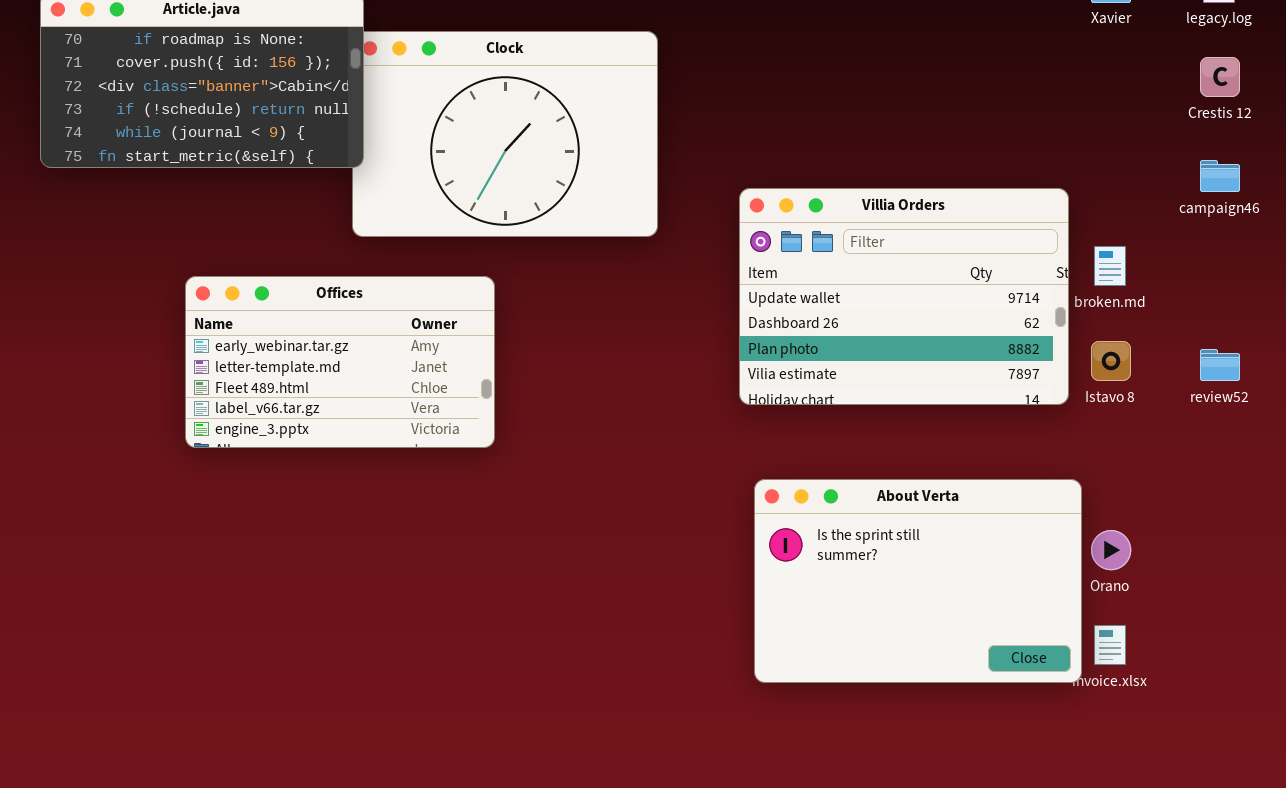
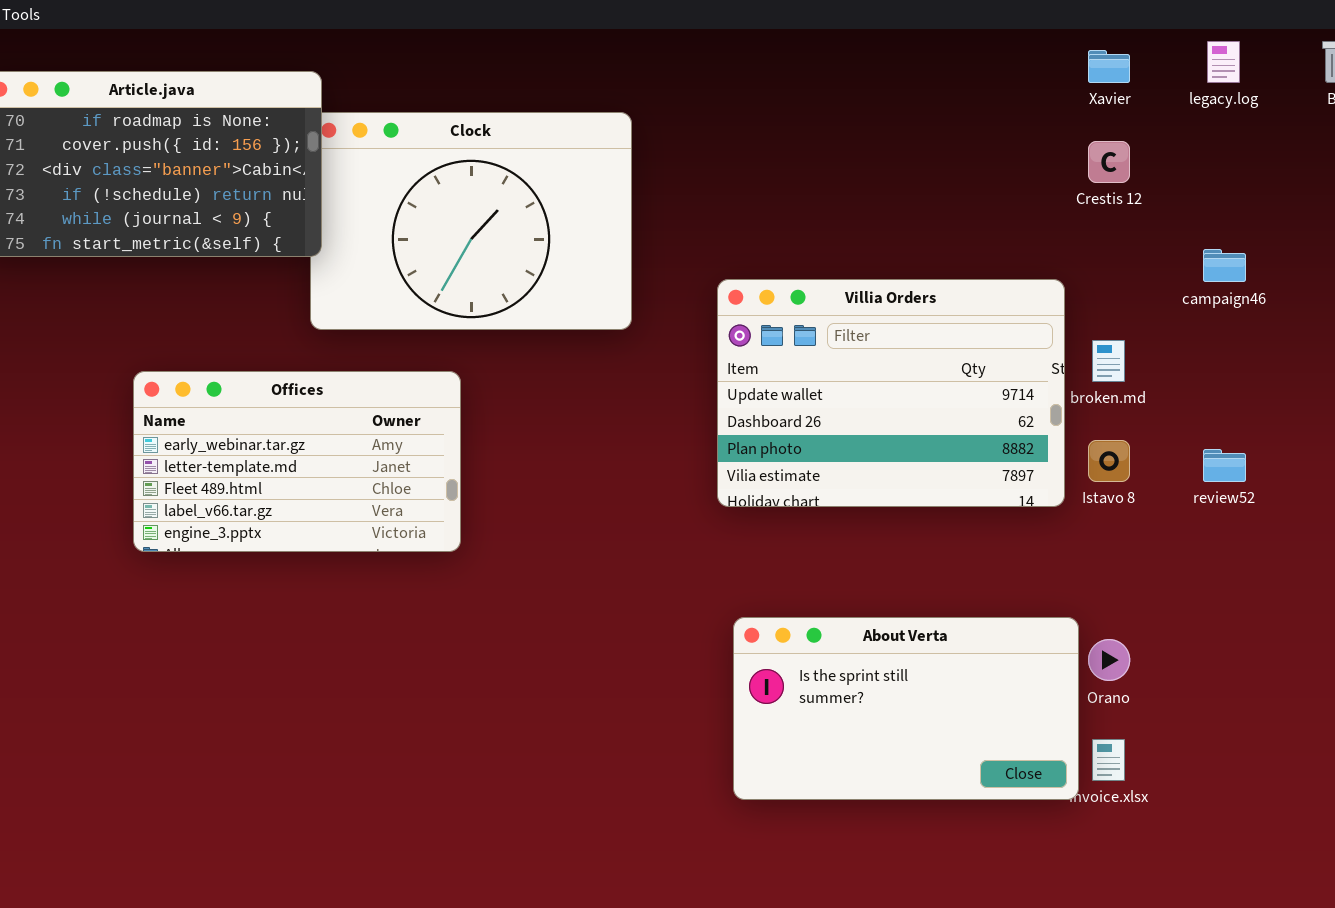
Crestis 12: [1200,57,1240,97] -> [1088,141,1130,183], moved
About Verta: [754,479,1082,683] -> [733,617,1079,800], resized

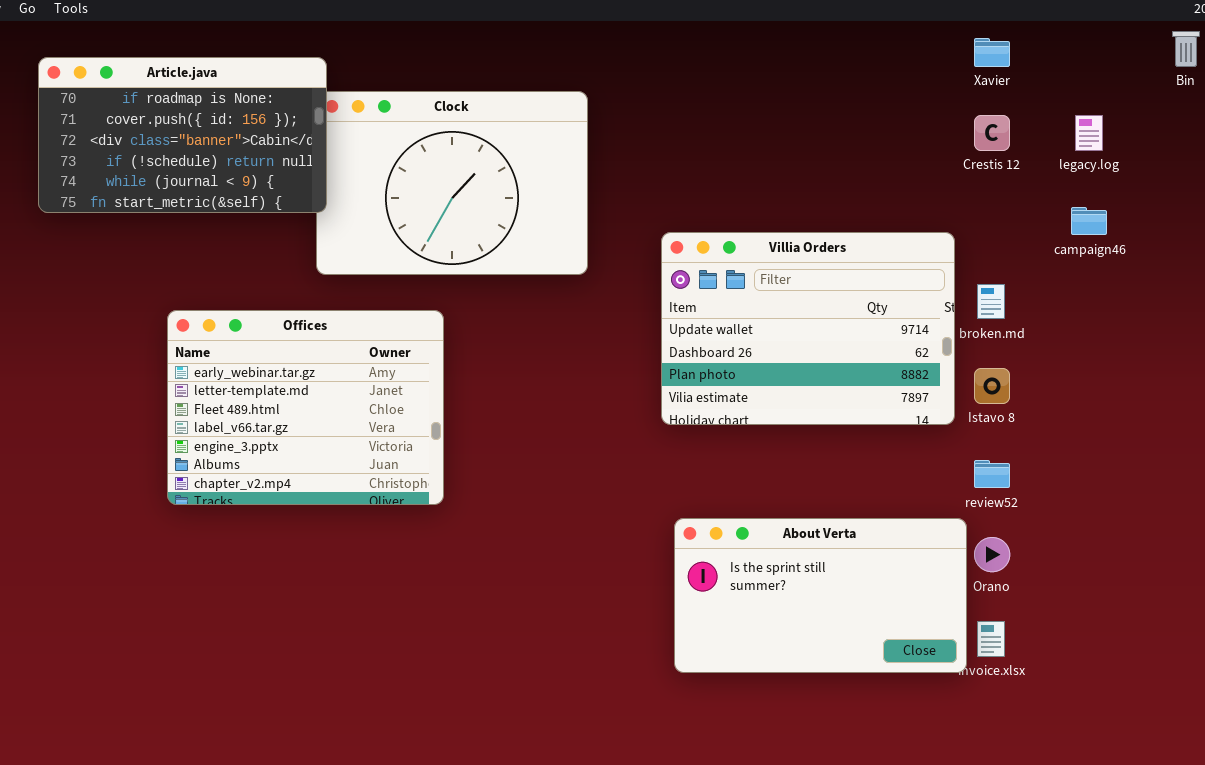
legacy.log: [1207,41,1240,83] -> [1075,115,1103,151], moved
Offices: [133,371,461,552] -> [167,310,444,505], resized
review52: [1203,449,1246,482] -> [974,460,1010,488], moved

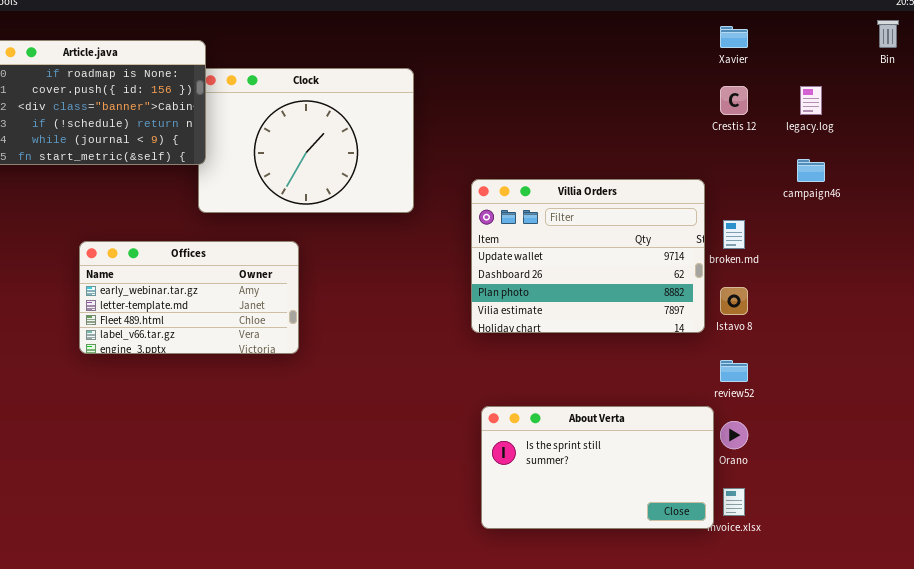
Offices: [167,310,444,505] -> [79,241,299,354], resized

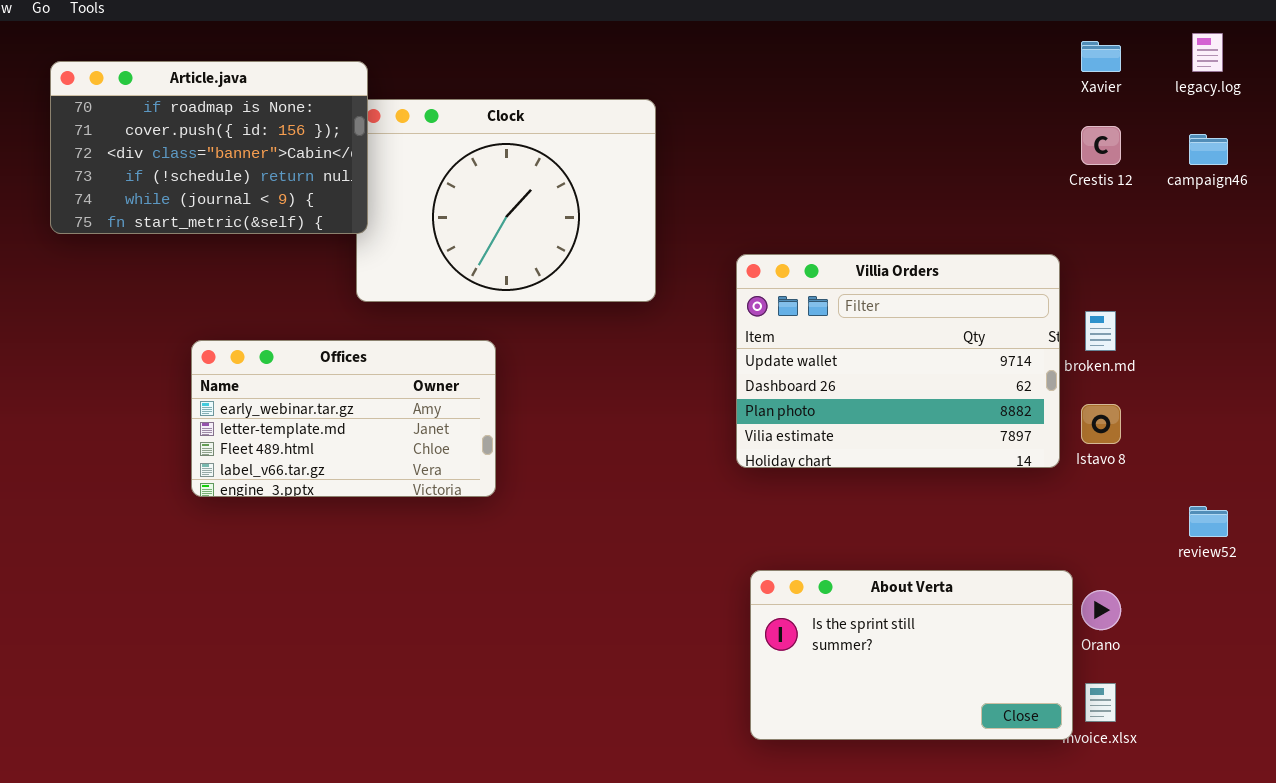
legacy.log: [800,86,822,115] -> [1192,33,1223,72], moved
campaign46: [797,159,825,182] -> [1189,134,1228,165], moved
review52: [720,360,748,382] -> [1189,506,1228,537], moved

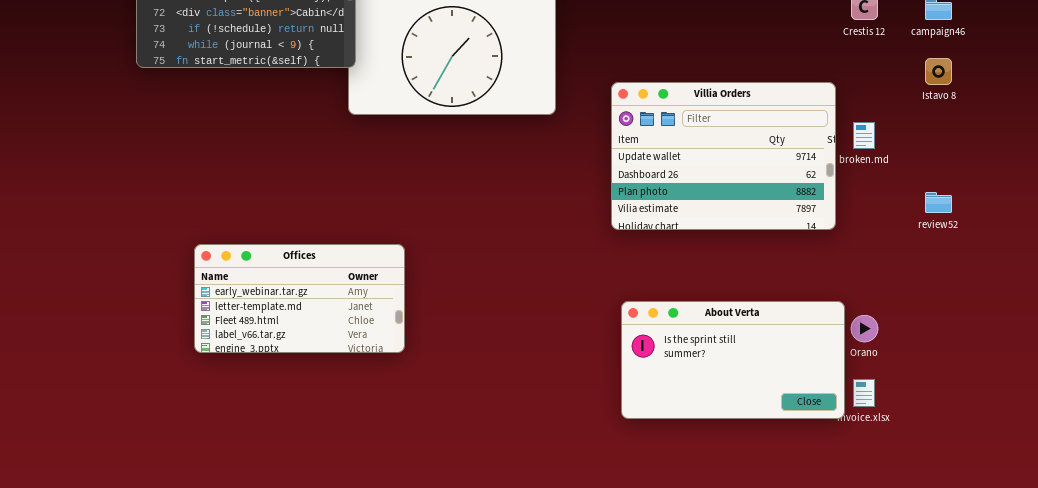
Offices: [191,340,496,497] -> [194,244,405,353], moved
Istavo 8: [1081,404,1121,444] -> [925,58,952,85], moved
review52: [1189,506,1228,537] -> [925,192,952,213], moved

